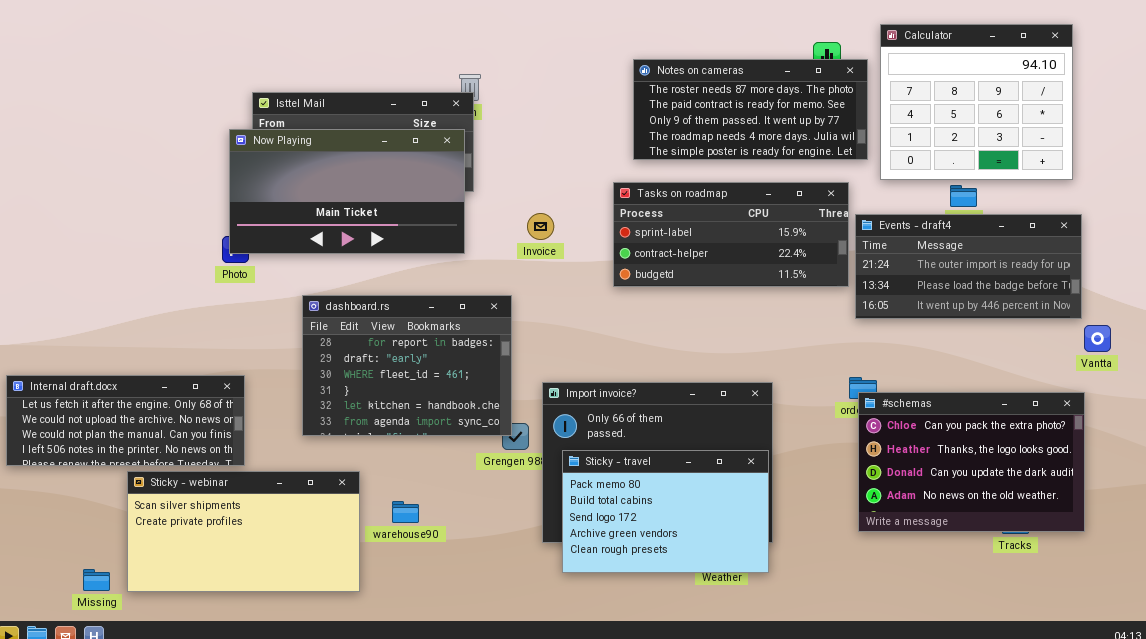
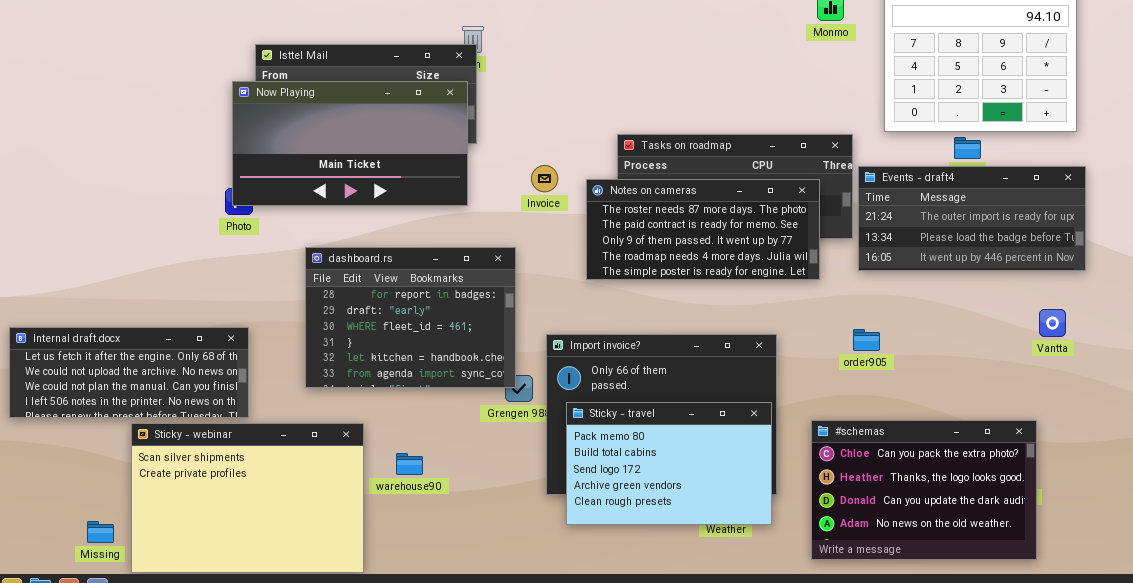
Notes on cameras: [633,59,868,160] -> [586,179,820,280], moved
Vantta: [1084,325,1111,352] -> [1039,309,1066,337], moved
#schemas: [858,392,1085,532] -> [811,420,1037,560], moved
Sticky - webinar: [127,471,360,592] -> [131,423,364,573], resized

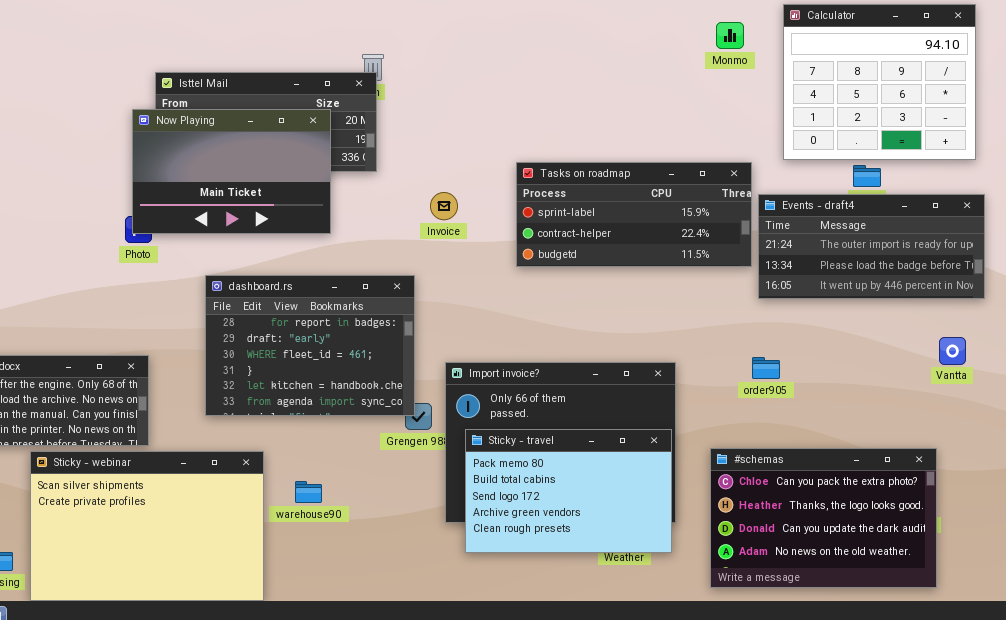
Now Playing: [232,81,468,206] -> [132,109,331,234], resized
Notes on cameras: [586,179,820,280] -> none, closed

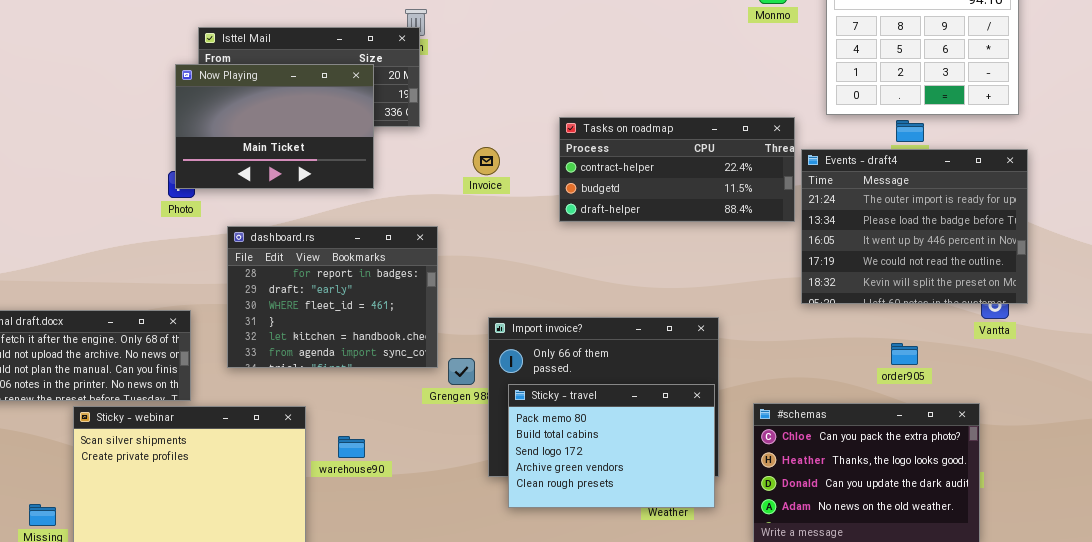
Tasks on roadmap: [516,162,752,267] -> [559,117,795,222], scrolled down 1 row
Events - draft4: [758,194,985,299] -> [801,149,1028,304], resized
dashboard.rs: [205,275,415,416] -> [227,226,438,368], moved
order905: [752,357,780,379] -> [891,343,918,365], moved

